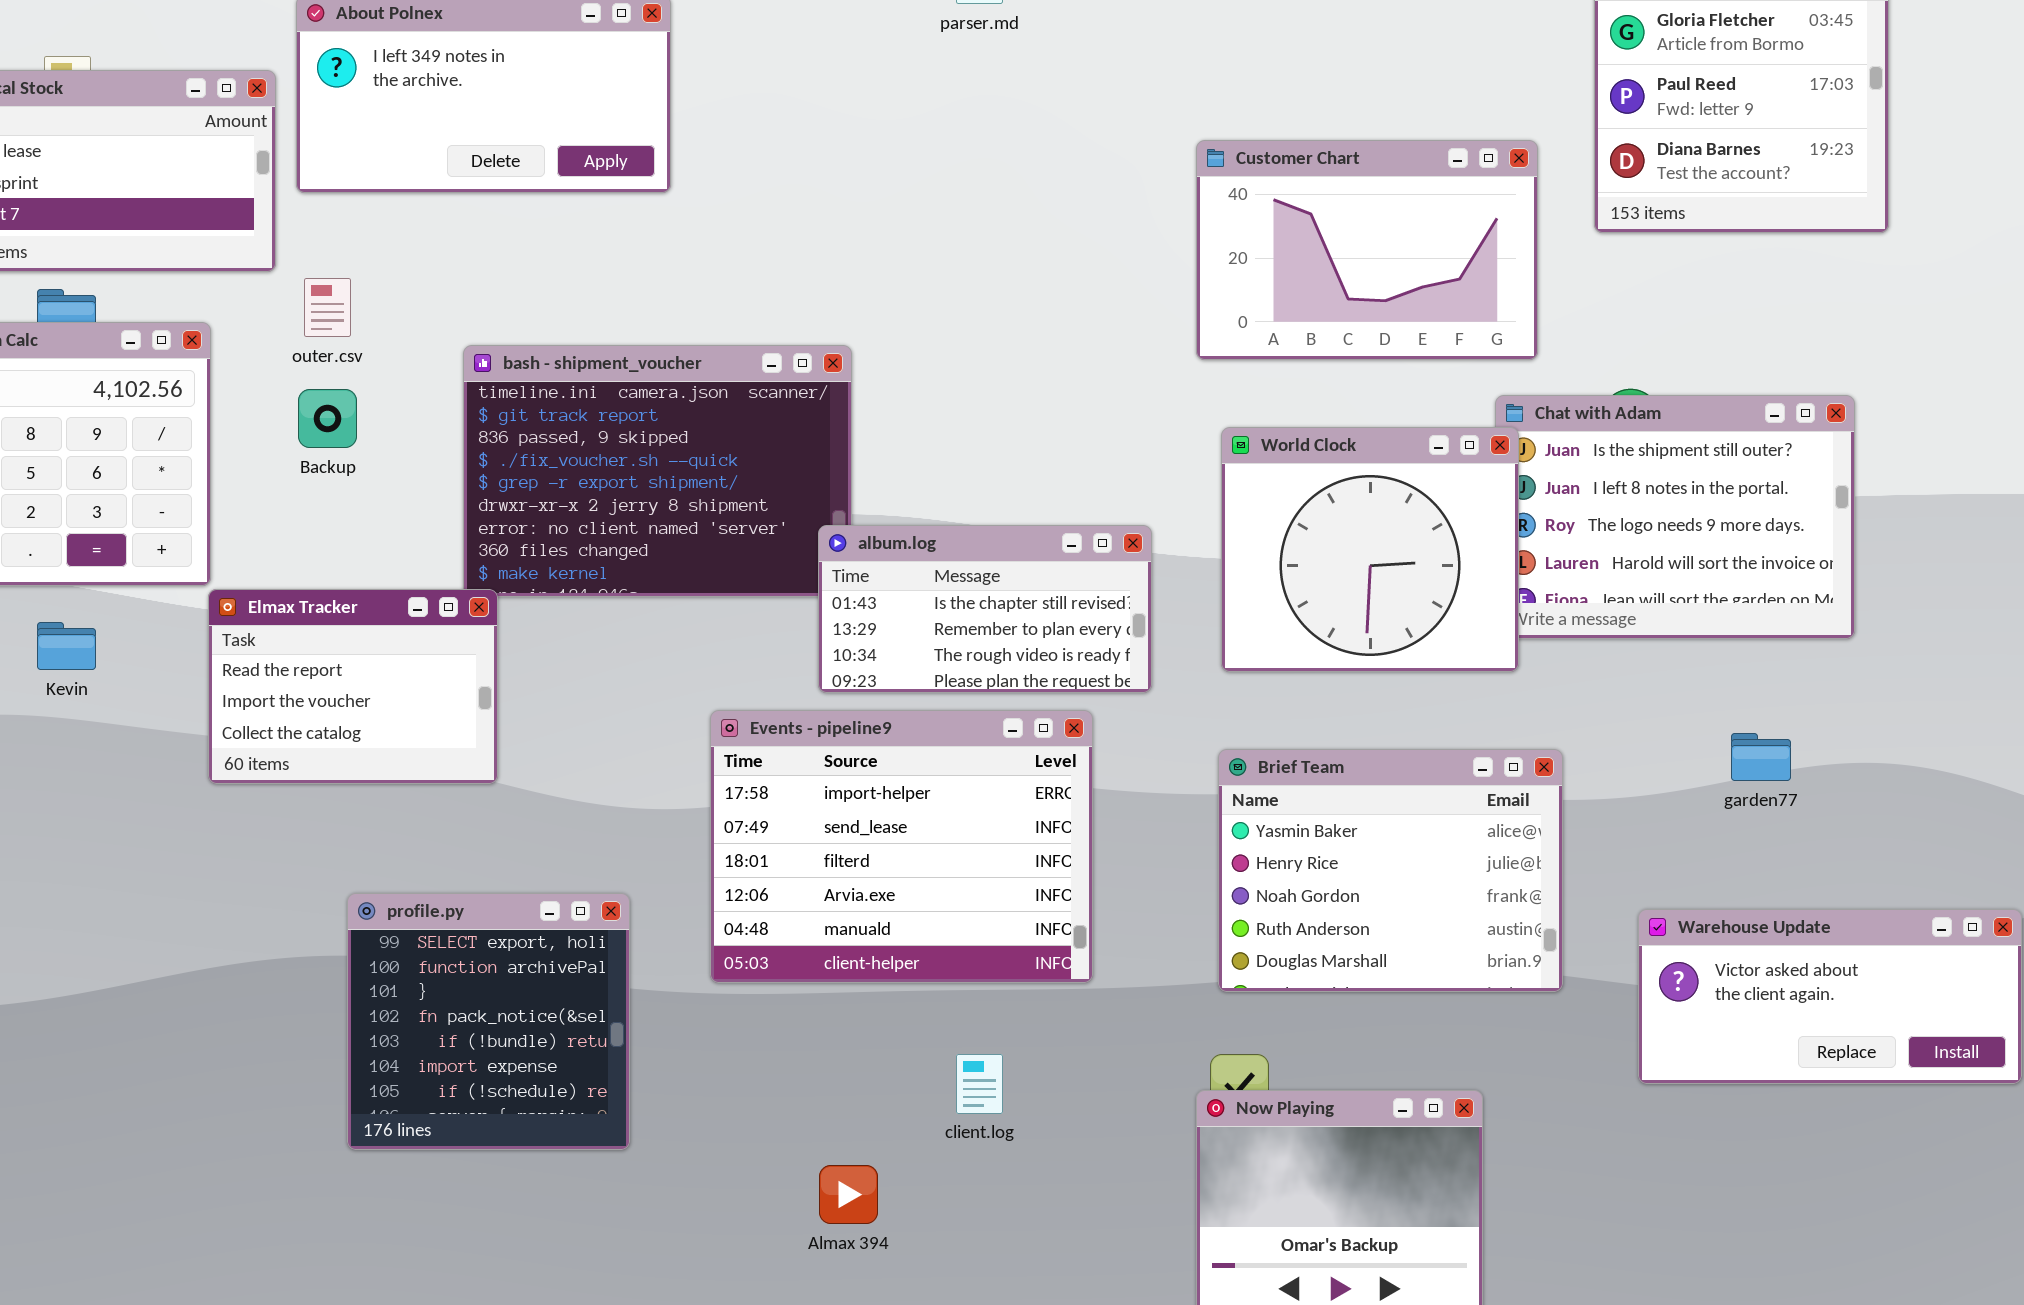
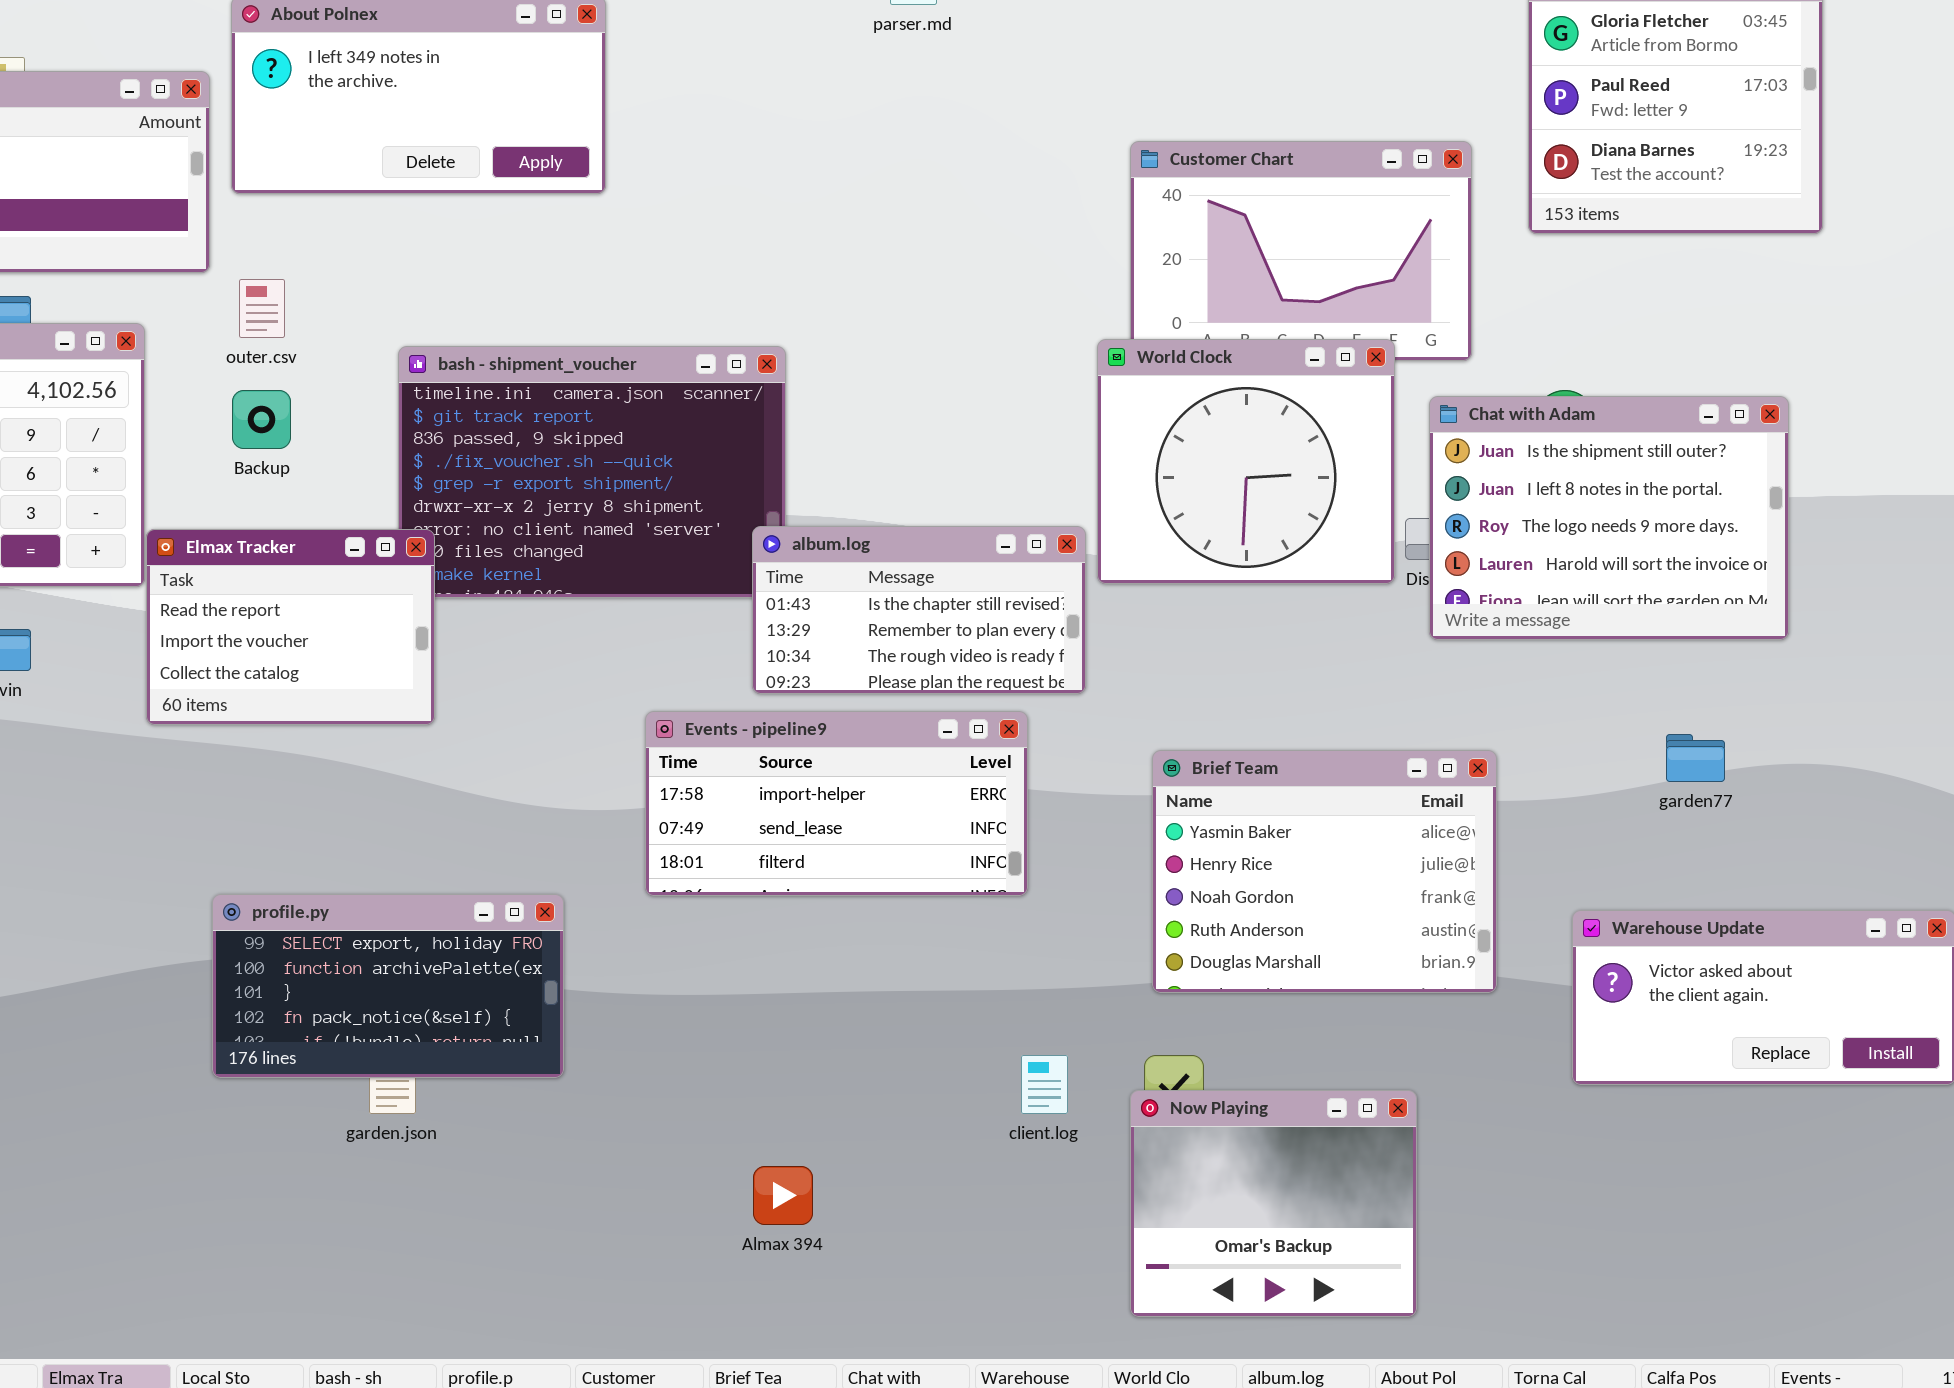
World Clock: [1221,427,1519,672] -> [1097,339,1395,584], moved
Elmax Tracker: [208,589,498,784] -> [146,529,435,725], moved
Events - pipeline9: [710,710,1093,983] -> [645,711,1028,896], resized
profile.py: [347,893,630,1150] -> [212,894,564,1078], resized
client.log: [956,1054,1003,1114] -> [1021,1055,1068,1114], moved

